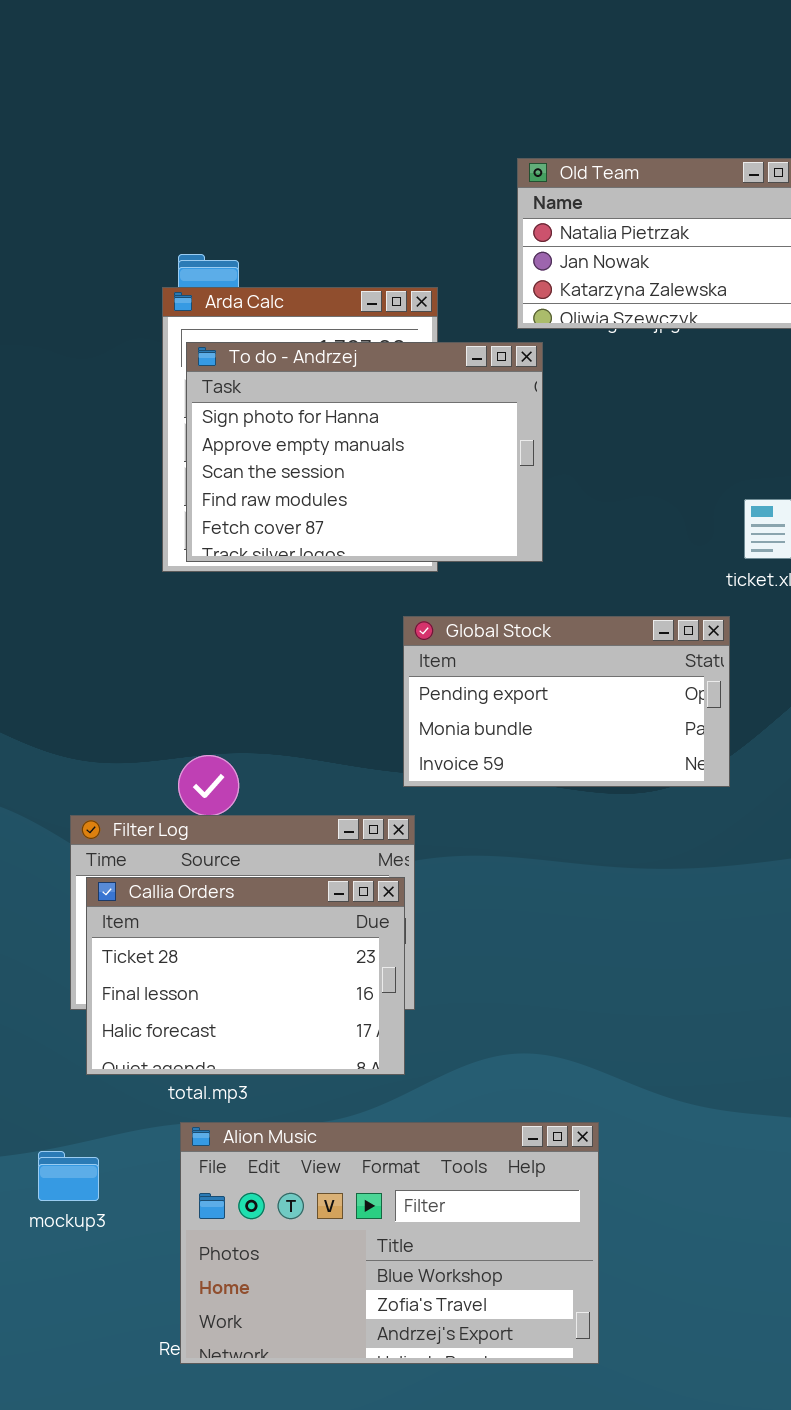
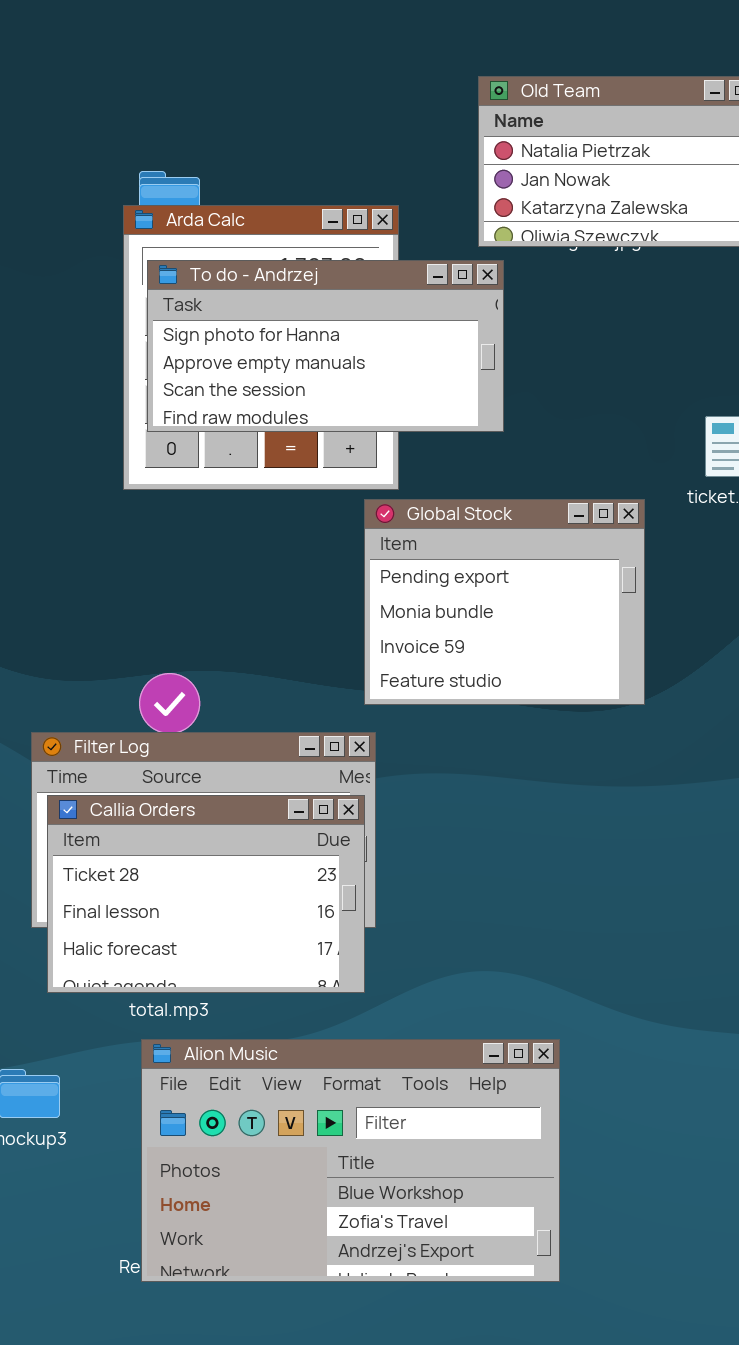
To do - Andrzej: [186,342,543,562] -> [147,260,504,432], resized
Global Stock: [403,616,730,787] -> [364,499,645,705], resized

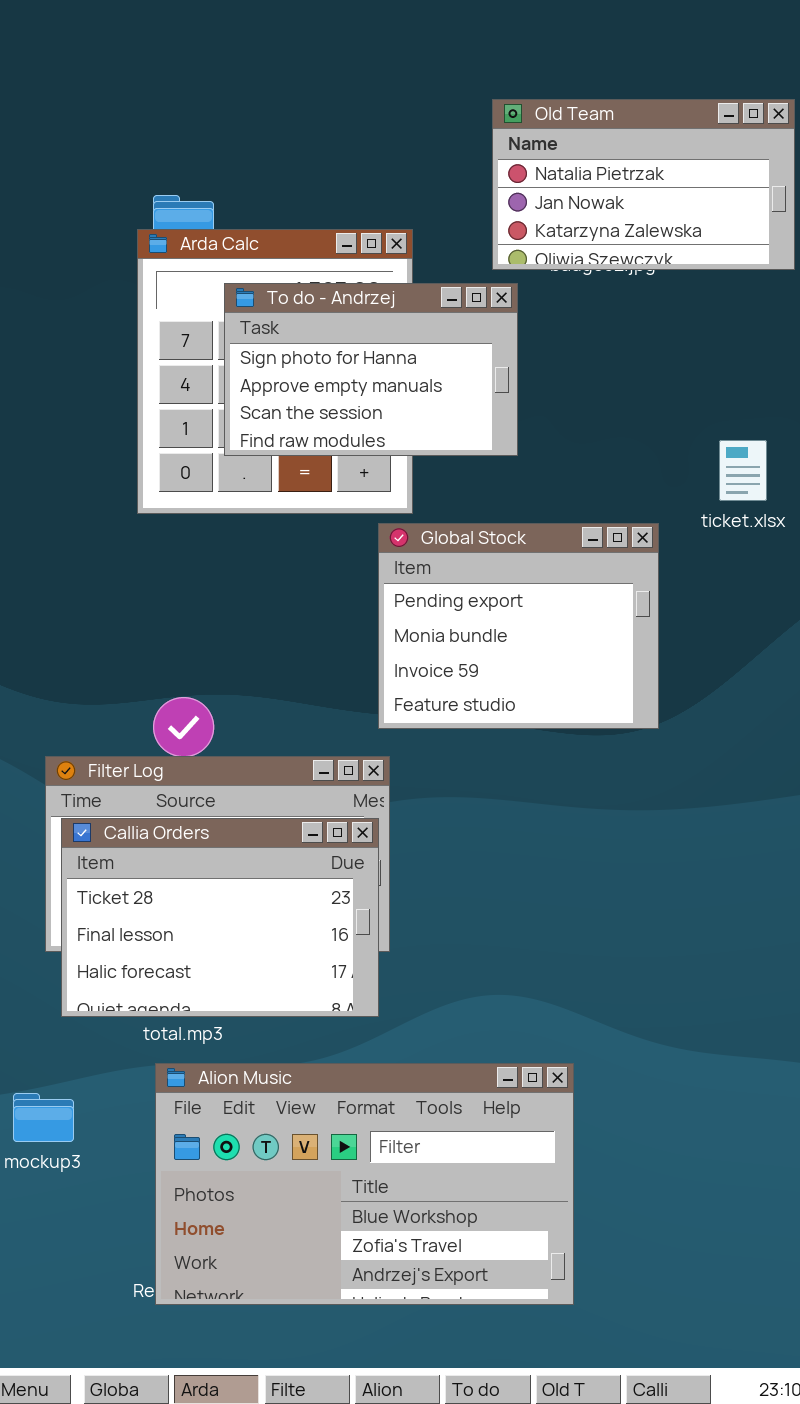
To do - Andrzej: [147,260,504,432] -> [224,283,518,456], resized

